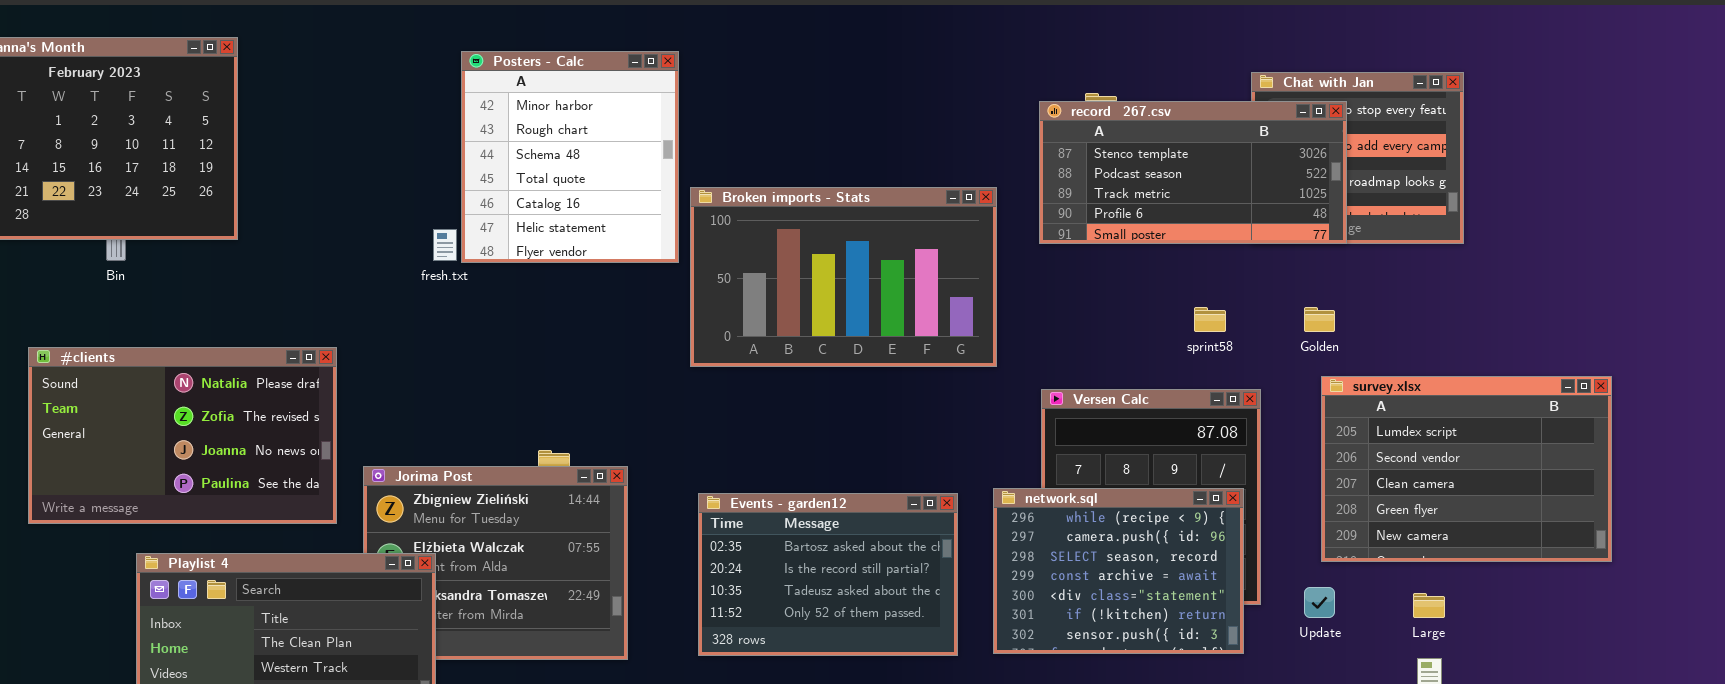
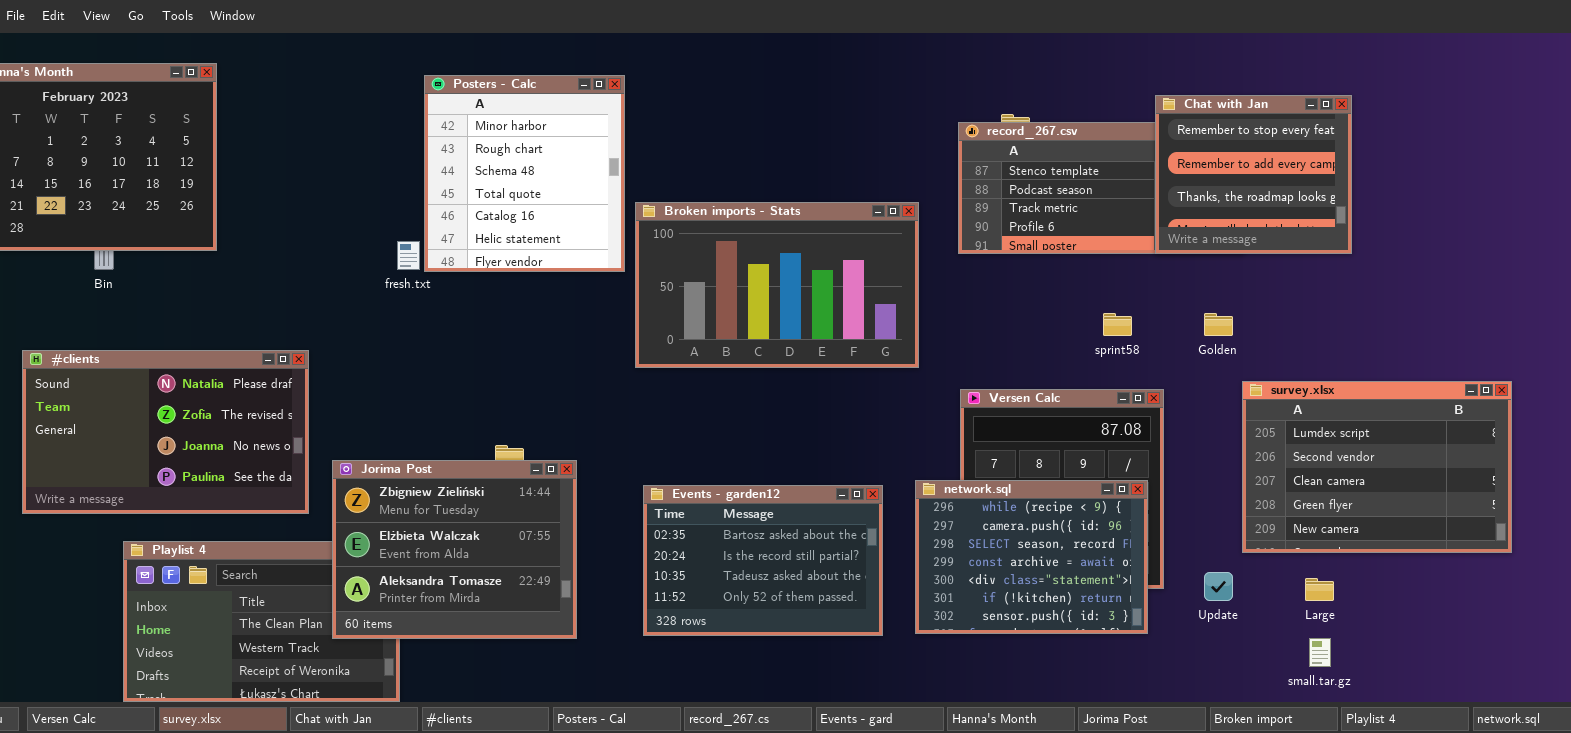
Chat with Jan: [1251,72,1464,244] -> [1155,95,1352,254], raised
survey.xlsx: [1321,376,1612,562] -> [1242,381,1512,553], moved
Jorima Post: [363,466,628,660] -> [332,460,577,639], raised

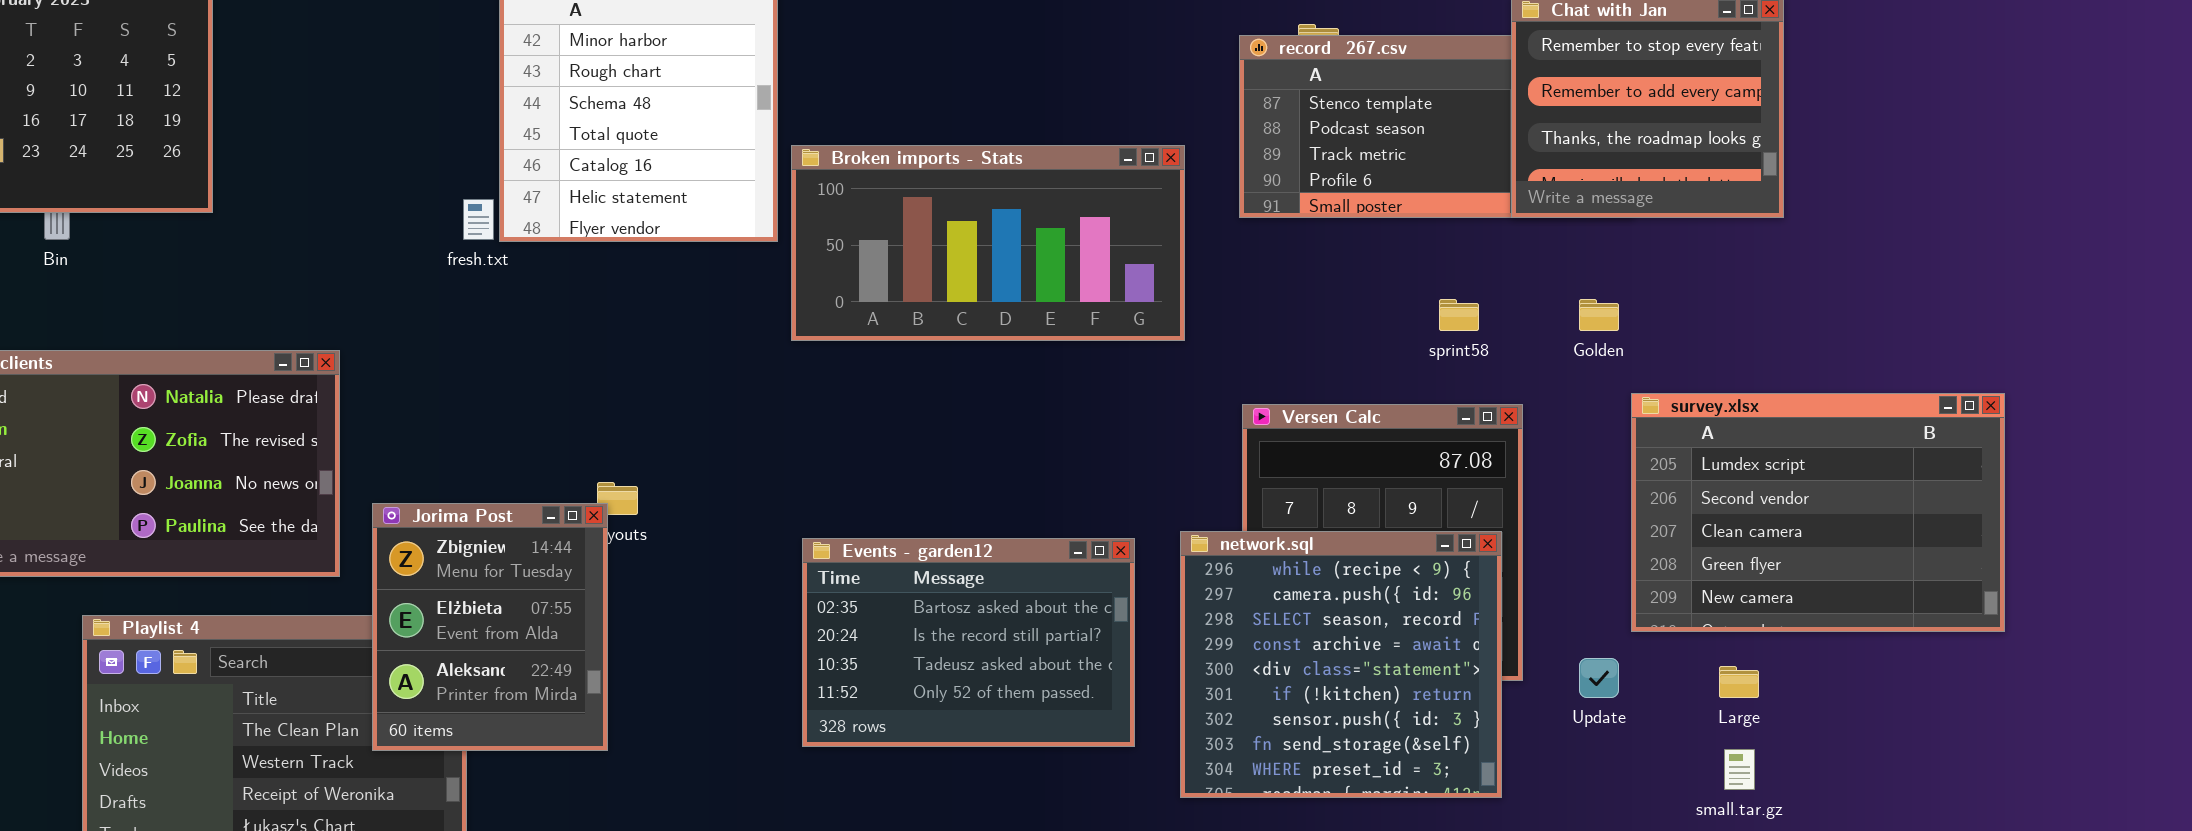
Broken imports - Stats: [635,202,919,368] -> [791,145,1185,341], resized
Jorima Post: [332,460,577,639] -> [372,503,608,751], resized
network.sql: [915,480,1148,634] -> [1180,531,1502,798], resized

